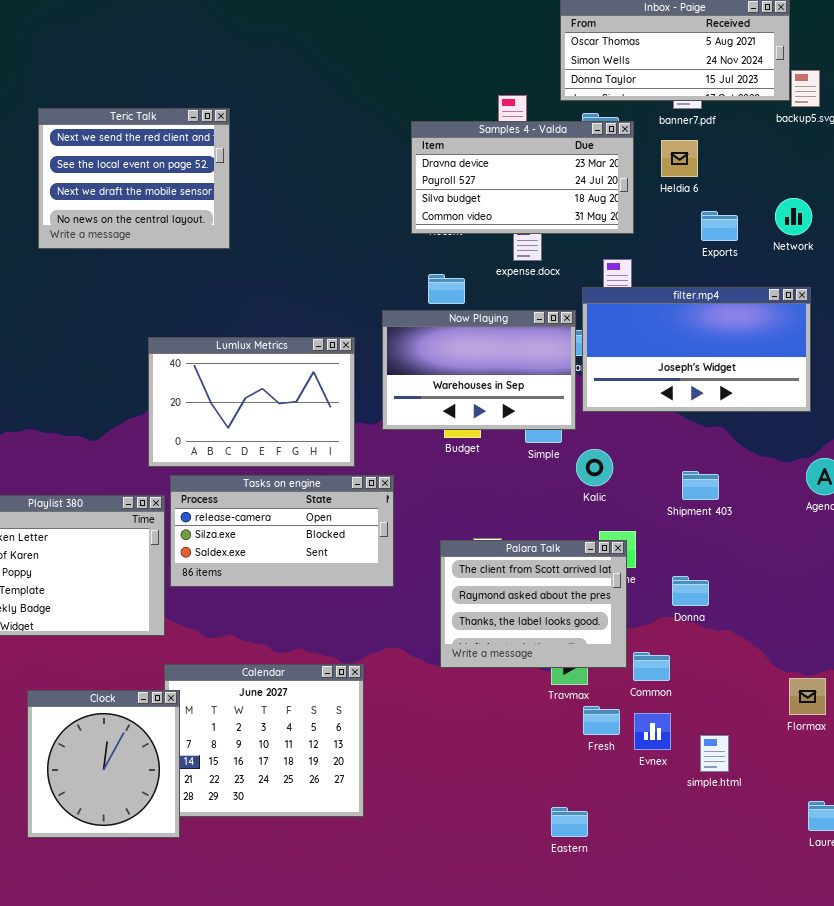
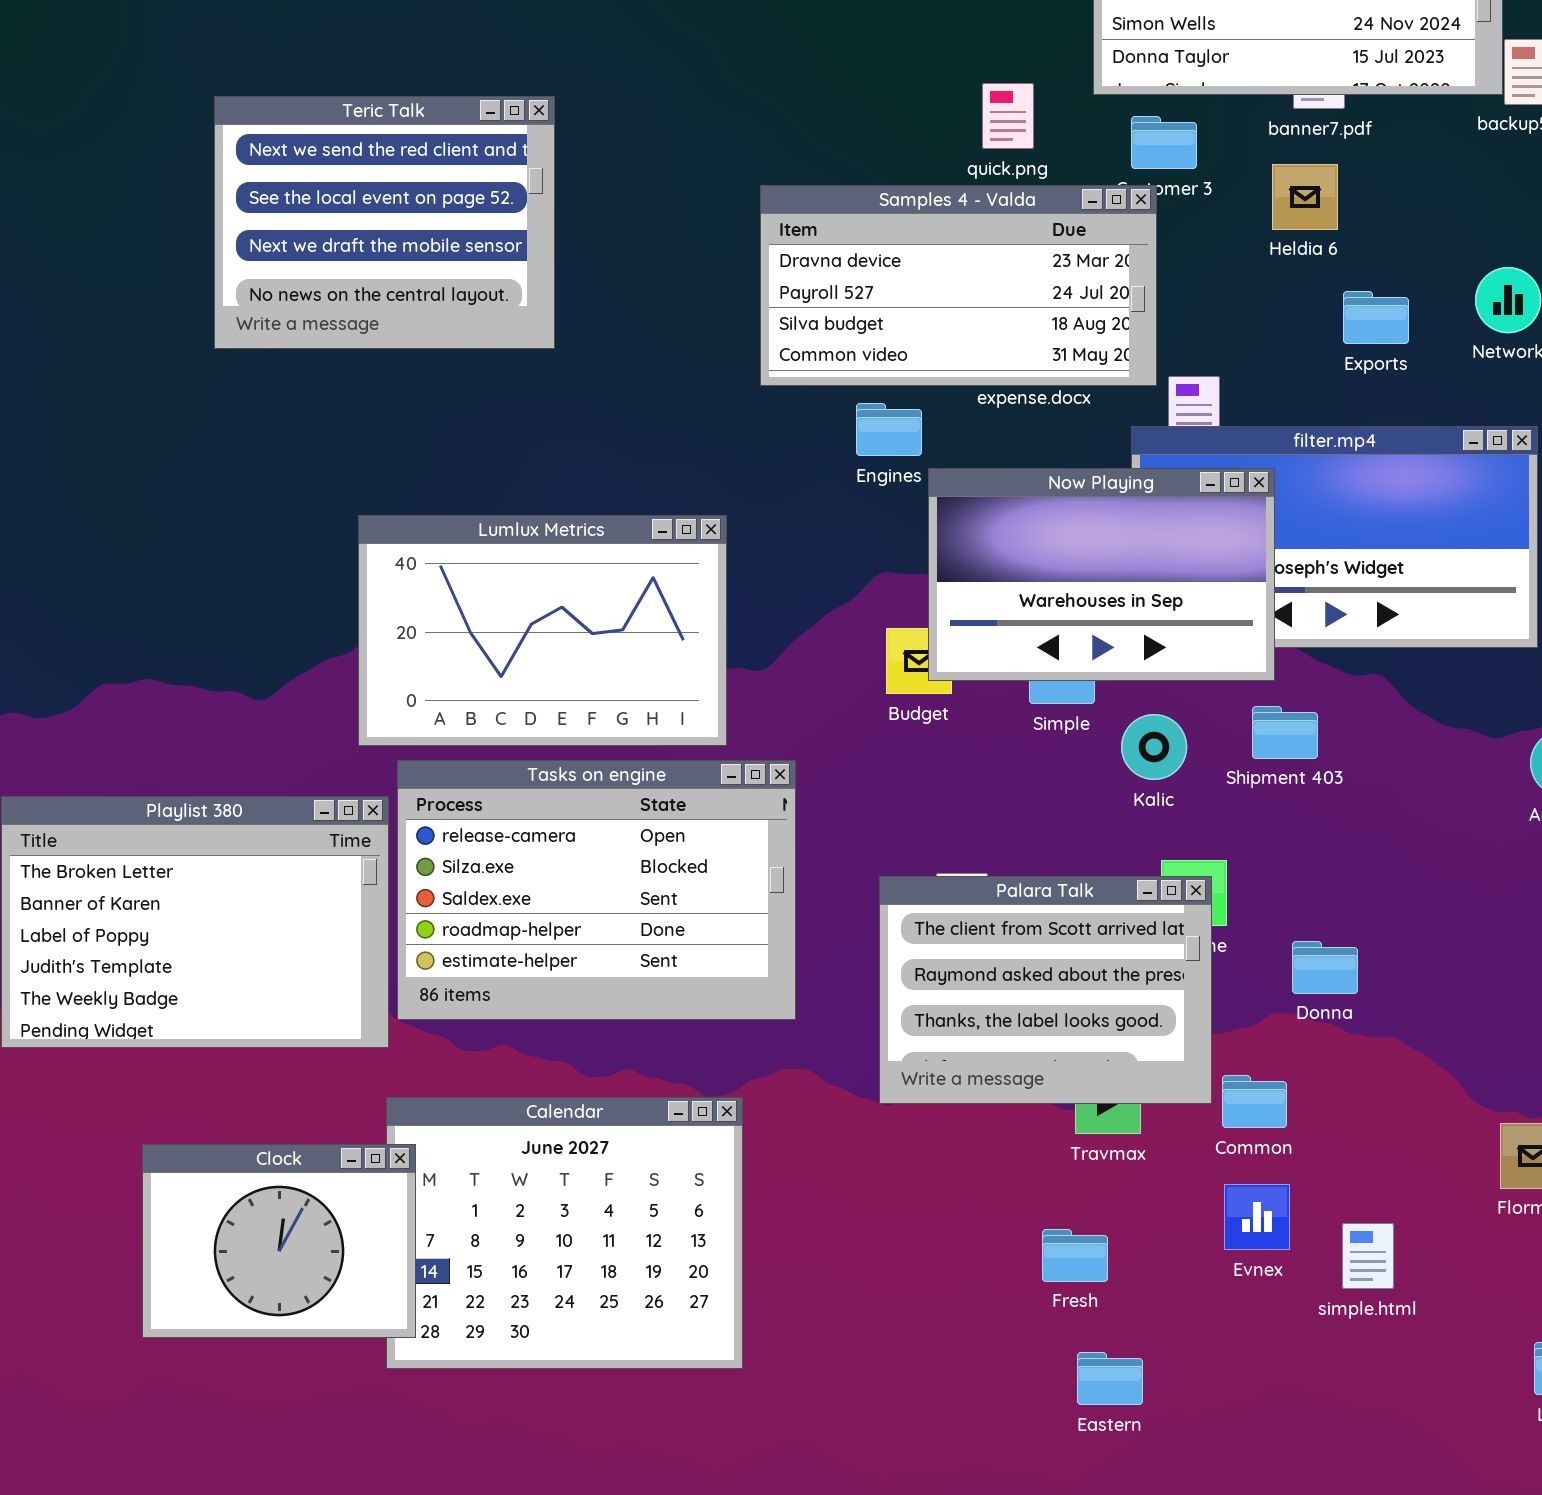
Teric Talk: [38,108,230,249] -> [214,96,555,349], moved
Samples 4 - Valda: [411,121,634,234] -> [760,185,1157,386], moved
Now Playing: [382,310,576,430] -> [928,468,1275,681], moved
Shipment 403: [682,471,719,500] -> [1252,706,1318,759], moved
Tasks on engine: [170,475,394,587] -> [397,760,796,1020], resized
Clock: [27,690,180,838] -> [142,1144,416,1338], resized
Fresh: [583,706,620,735] -> [1042,1229,1108,1282], moved

